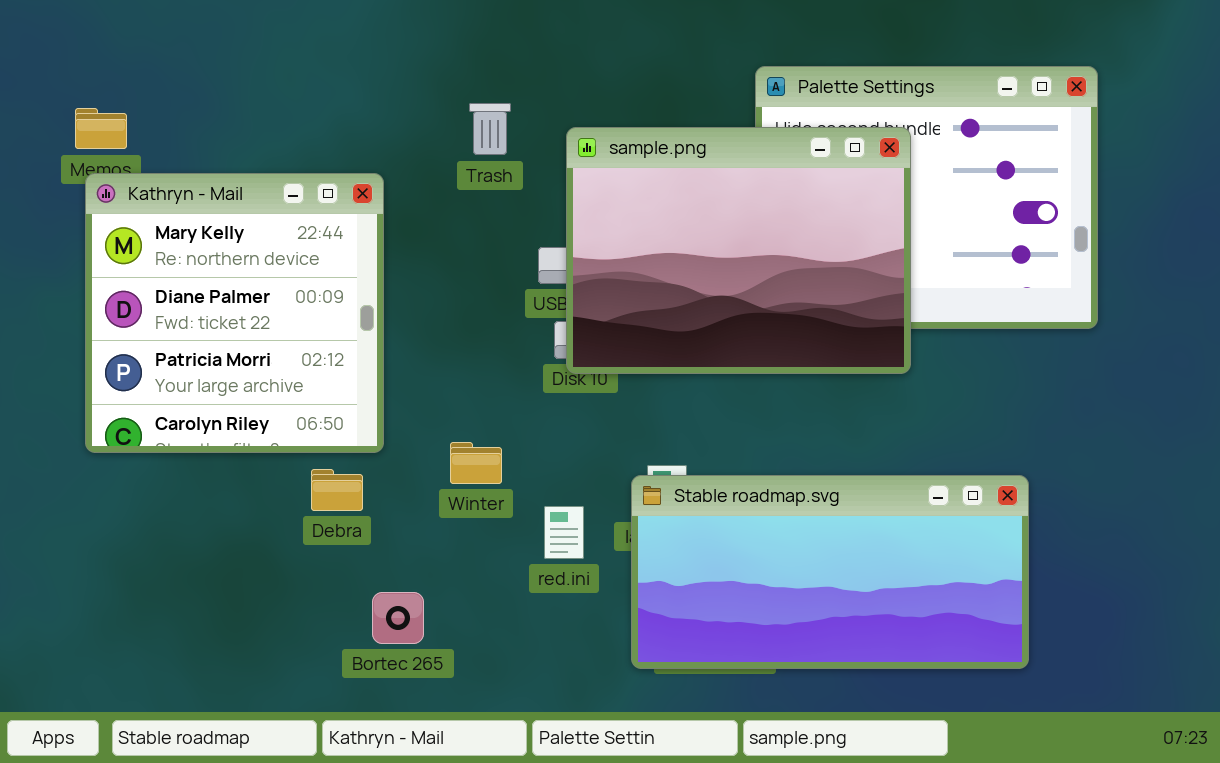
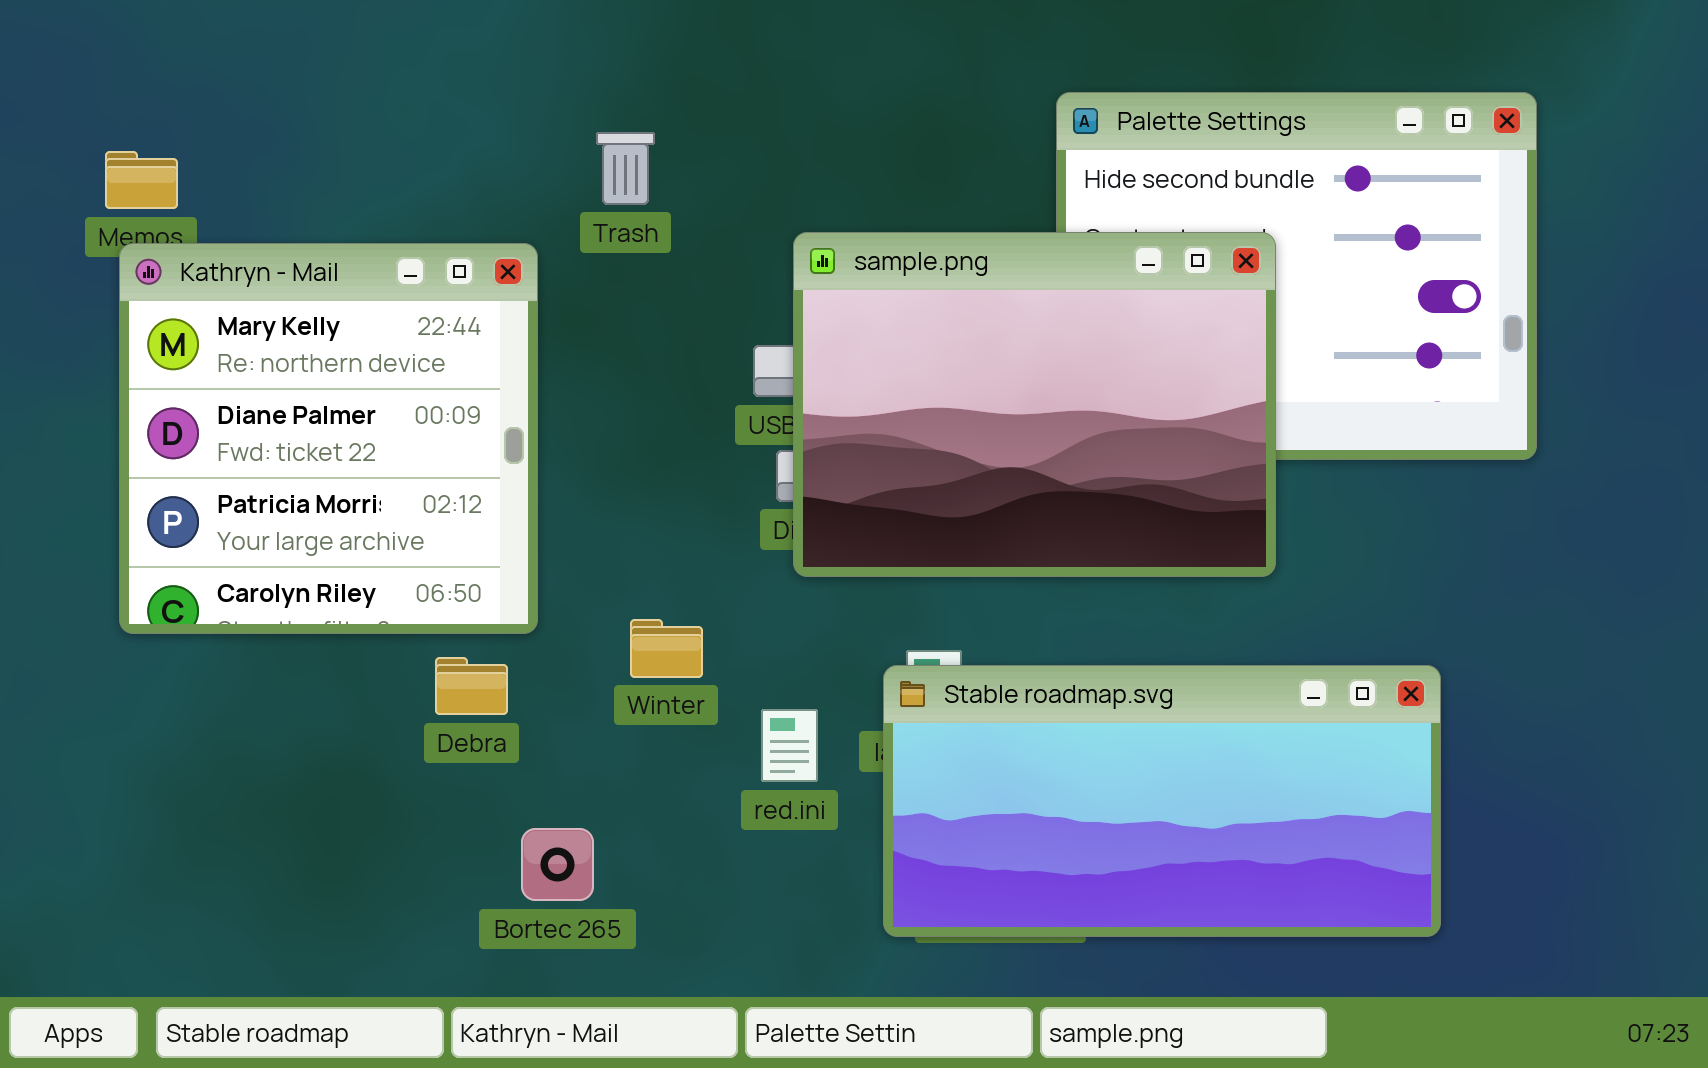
Trash: [469,103,511,155] -> [596,132,655,205], moved
sample.png: [566,127,911,374] -> [793,232,1276,577], moved

